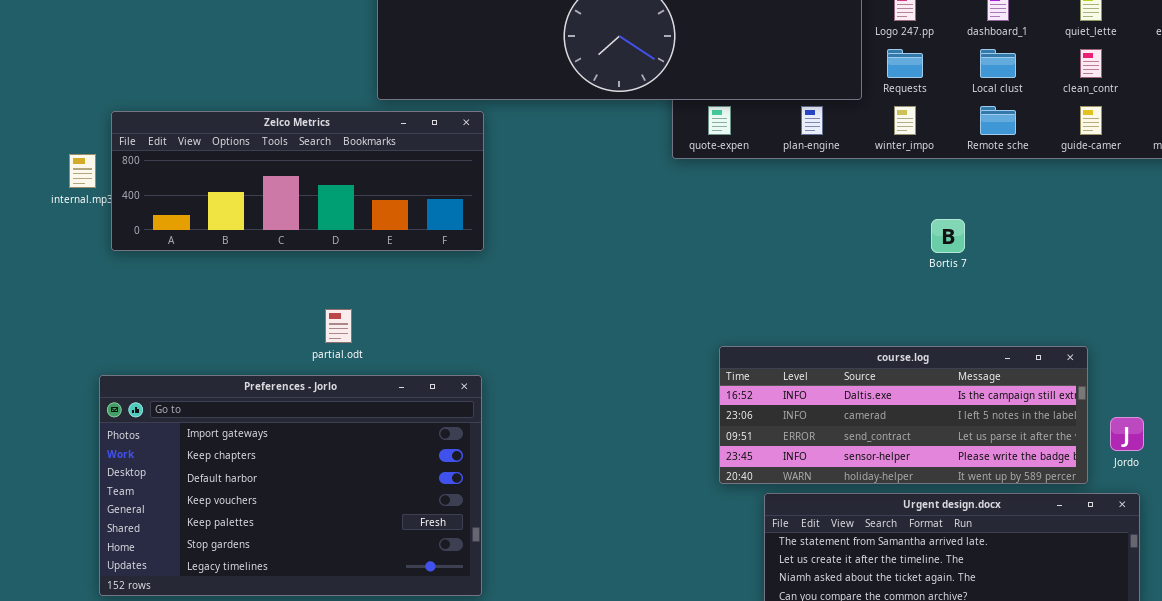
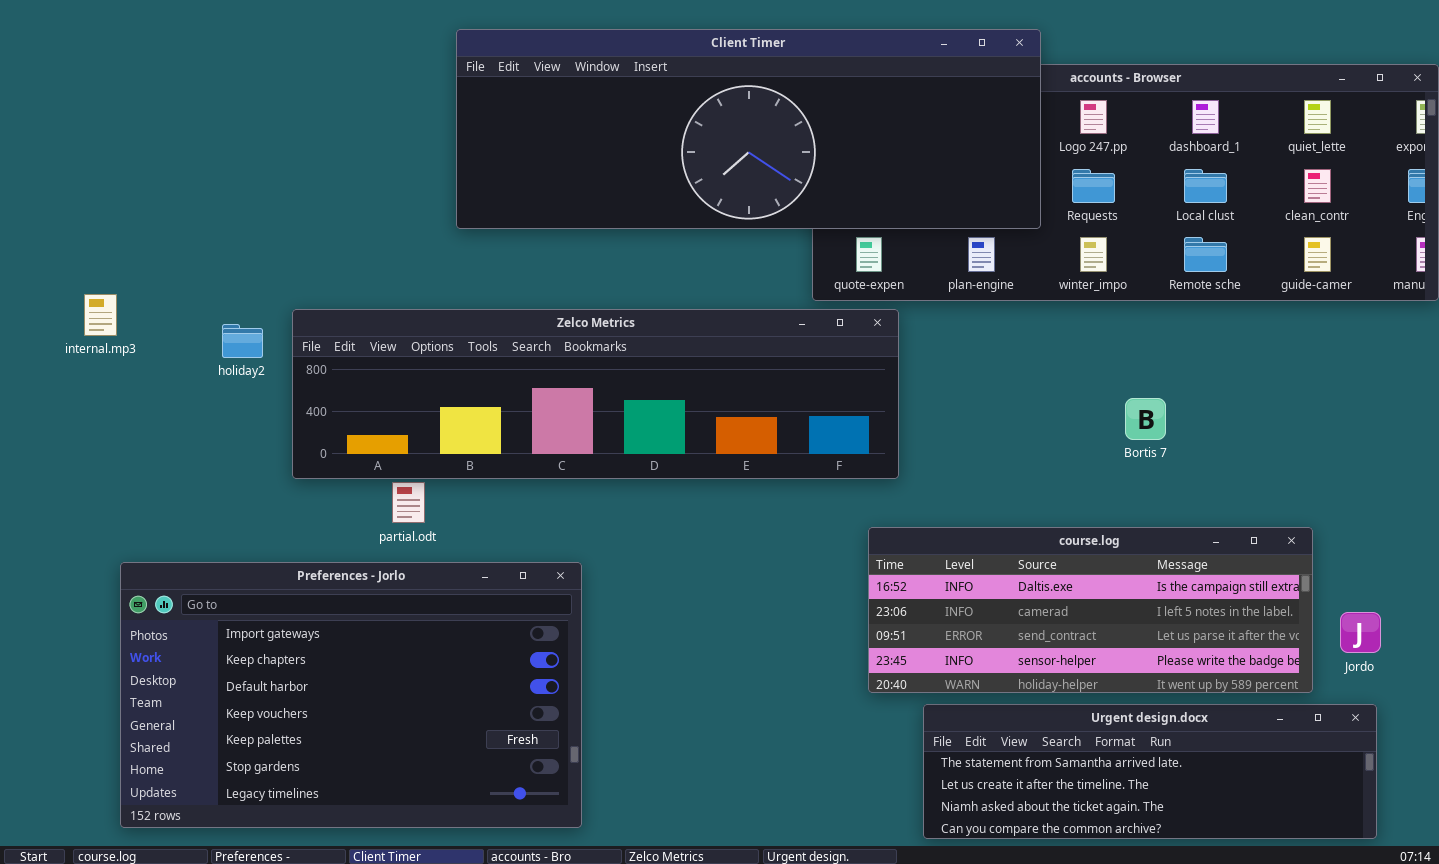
Zelco Metrics: [111,111,484,251] -> [292,309,899,479], moved, resized
Bortis 7: [931,219,965,253] -> [1125,398,1166,440], moved

